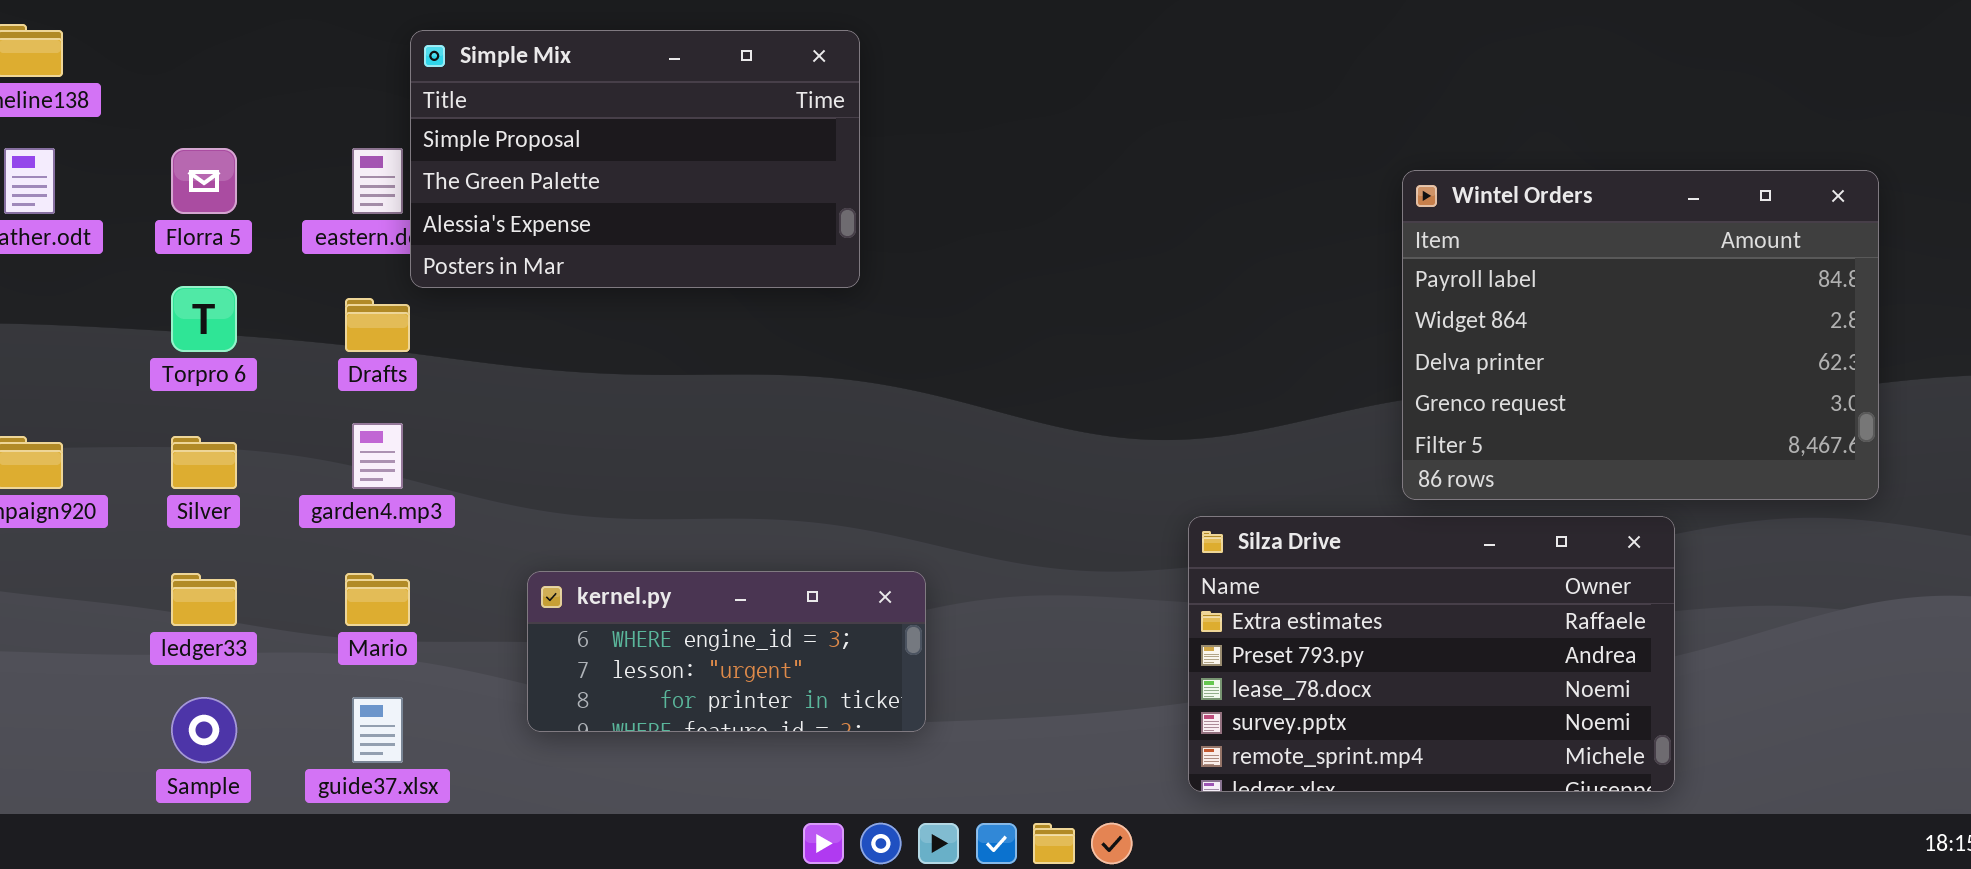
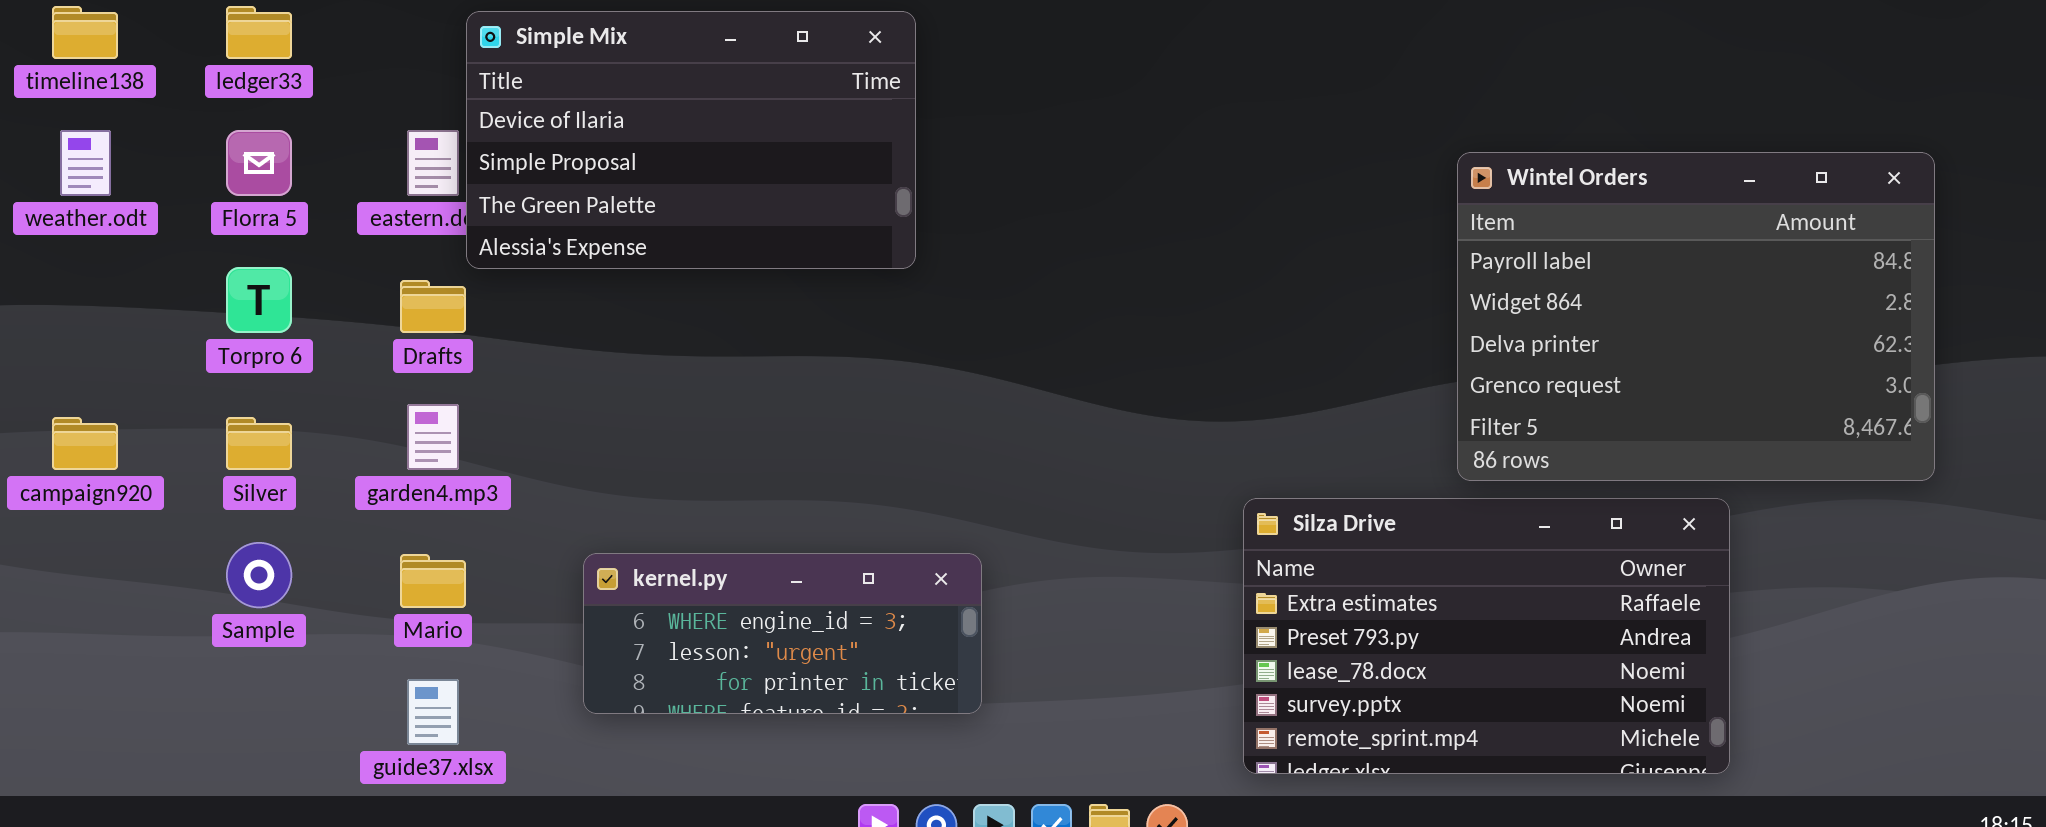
Simple Mix: [410,30,860,288] -> [466,11,916,269], scrolled up 1 row
ledger33: [171,573,237,626] -> [226,6,292,59], moved
Sample: [171,697,237,763] -> [226,542,292,608], moved

